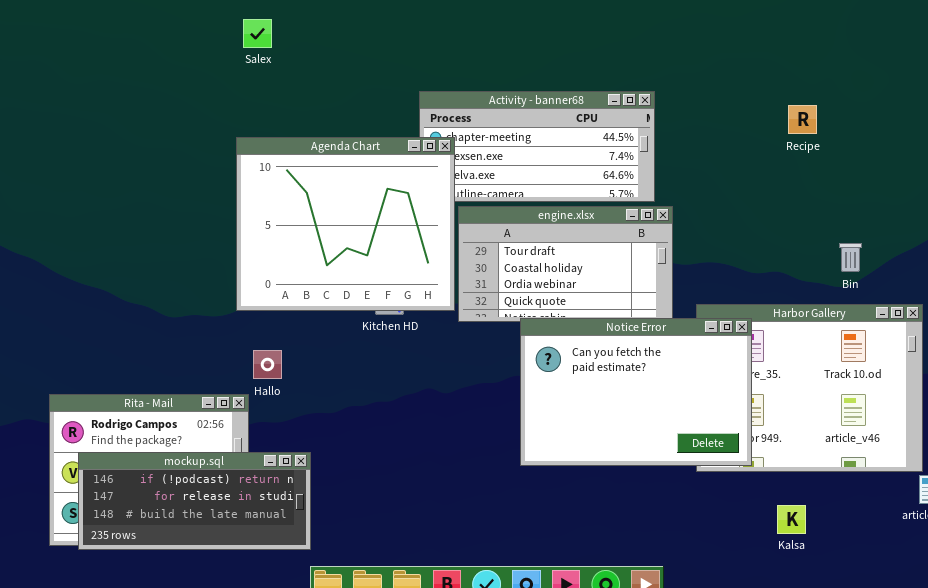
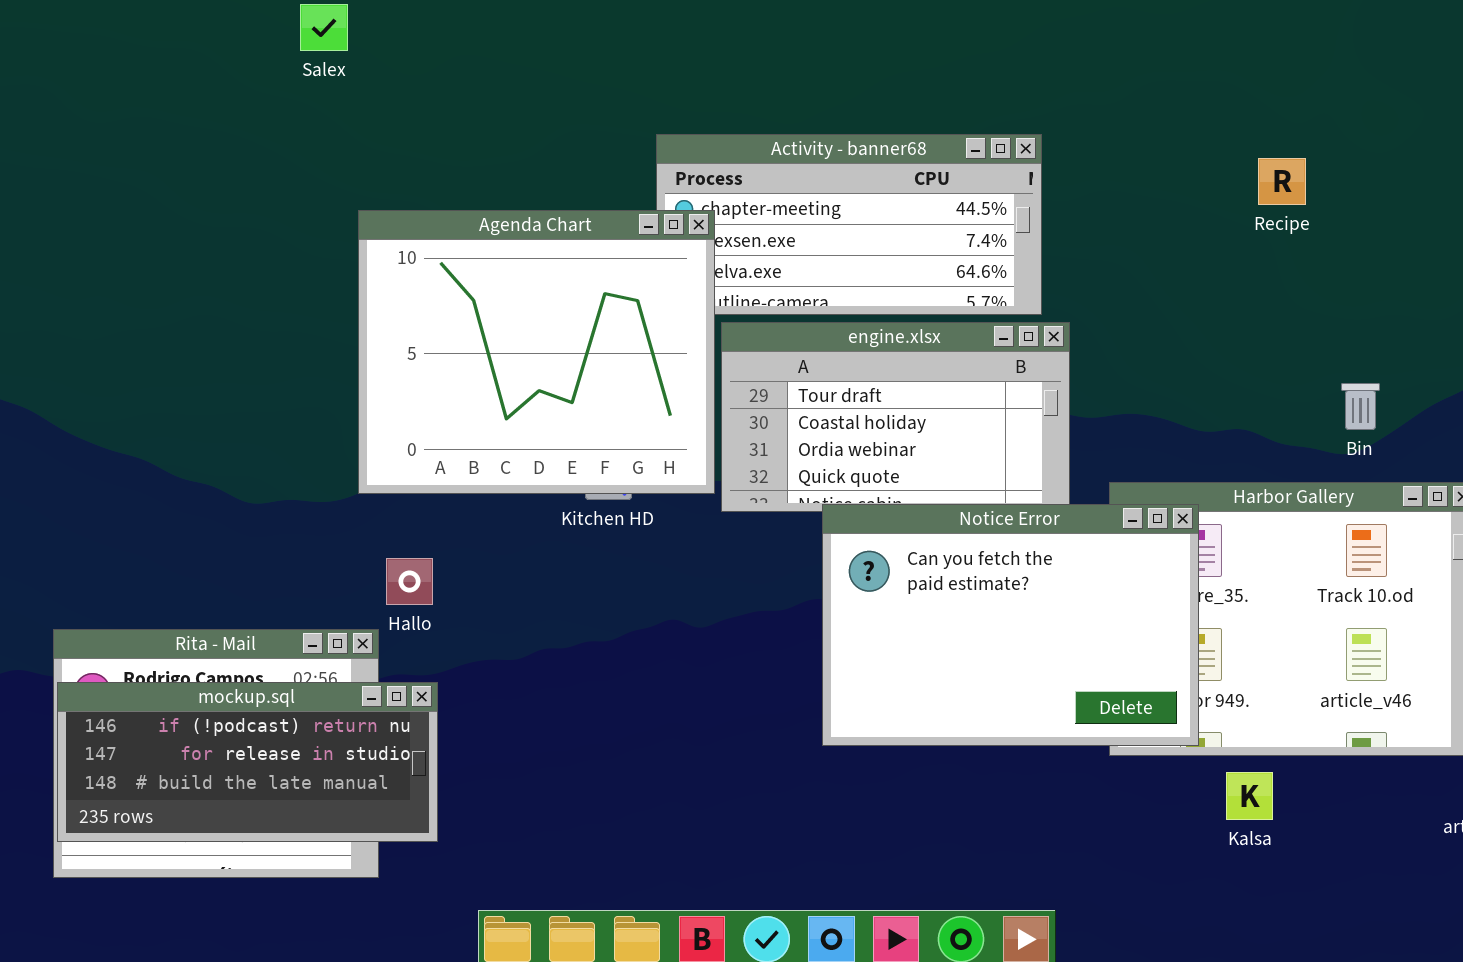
Salex: [243,19,272,48] -> [300,4,348,51], moved
mockup.sql: [78,452,311,550] -> [57,682,438,842], moved
Kalsa: [777,505,806,534] -> [1226,772,1273,820], moved

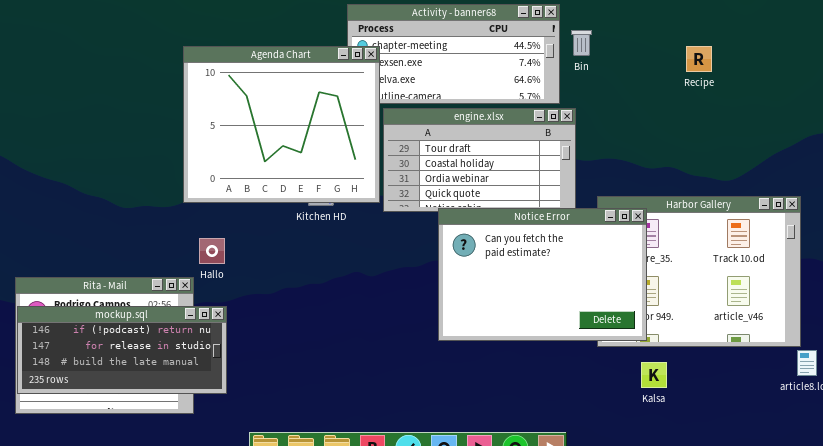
Recipe: [1258,158,1306,205] -> [686,46,712,72], moved
Bin: [1341,383,1380,430] -> [571,30,592,56], moved
Kalsa: [1226,772,1273,820] -> [641,362,667,388], moved

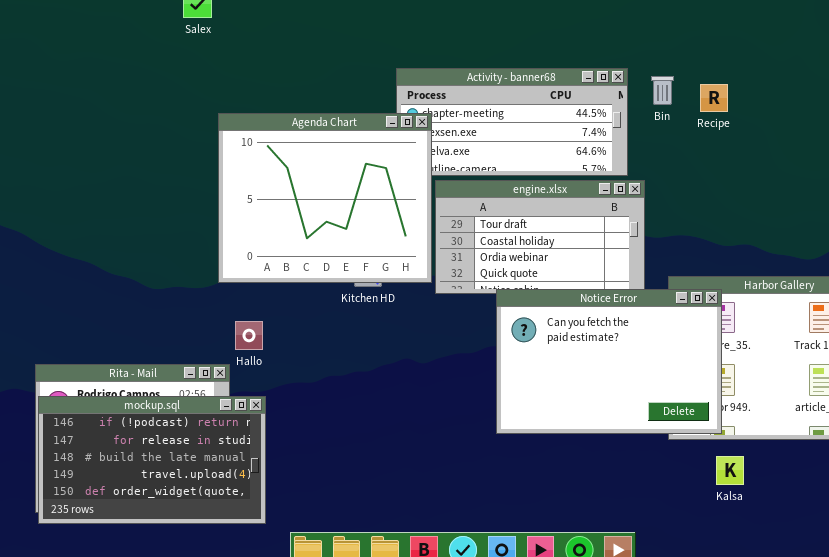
Bin: [571,30,592,56] -> [651,76,674,105], moved
Recipe: [686,46,712,72] -> [700,84,728,112], moved
mockup.sql: [17,306,227,394] -> [38,396,266,524], resized

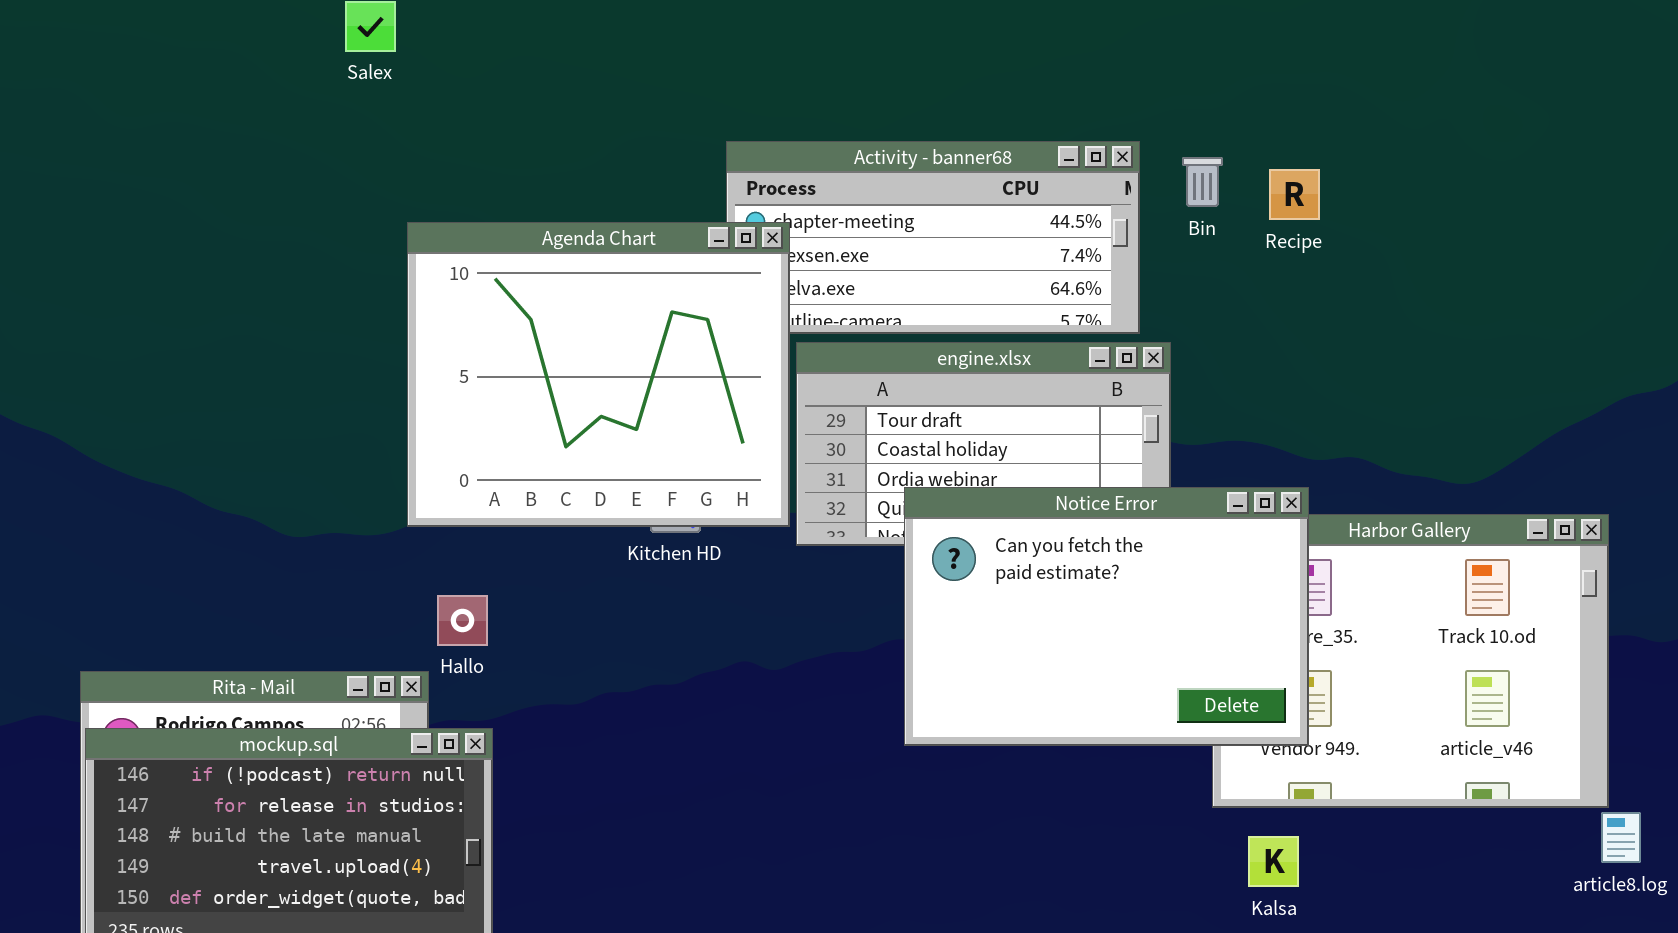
Notice Error: [496,289,722,434] -> [904,487,1309,746], moved
Kalsa: [716,456,744,485] -> [1248,836,1299,887], moved

